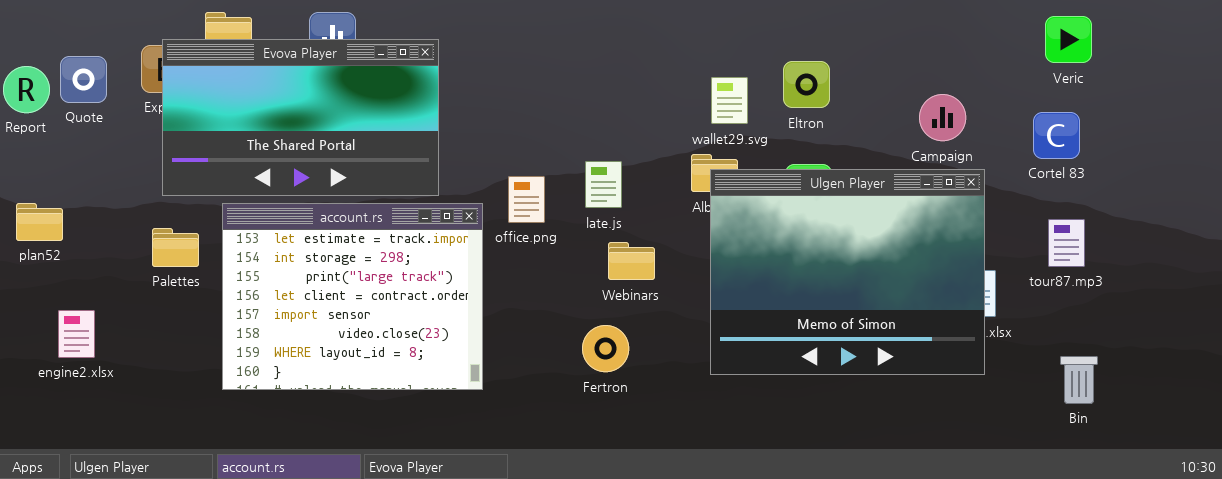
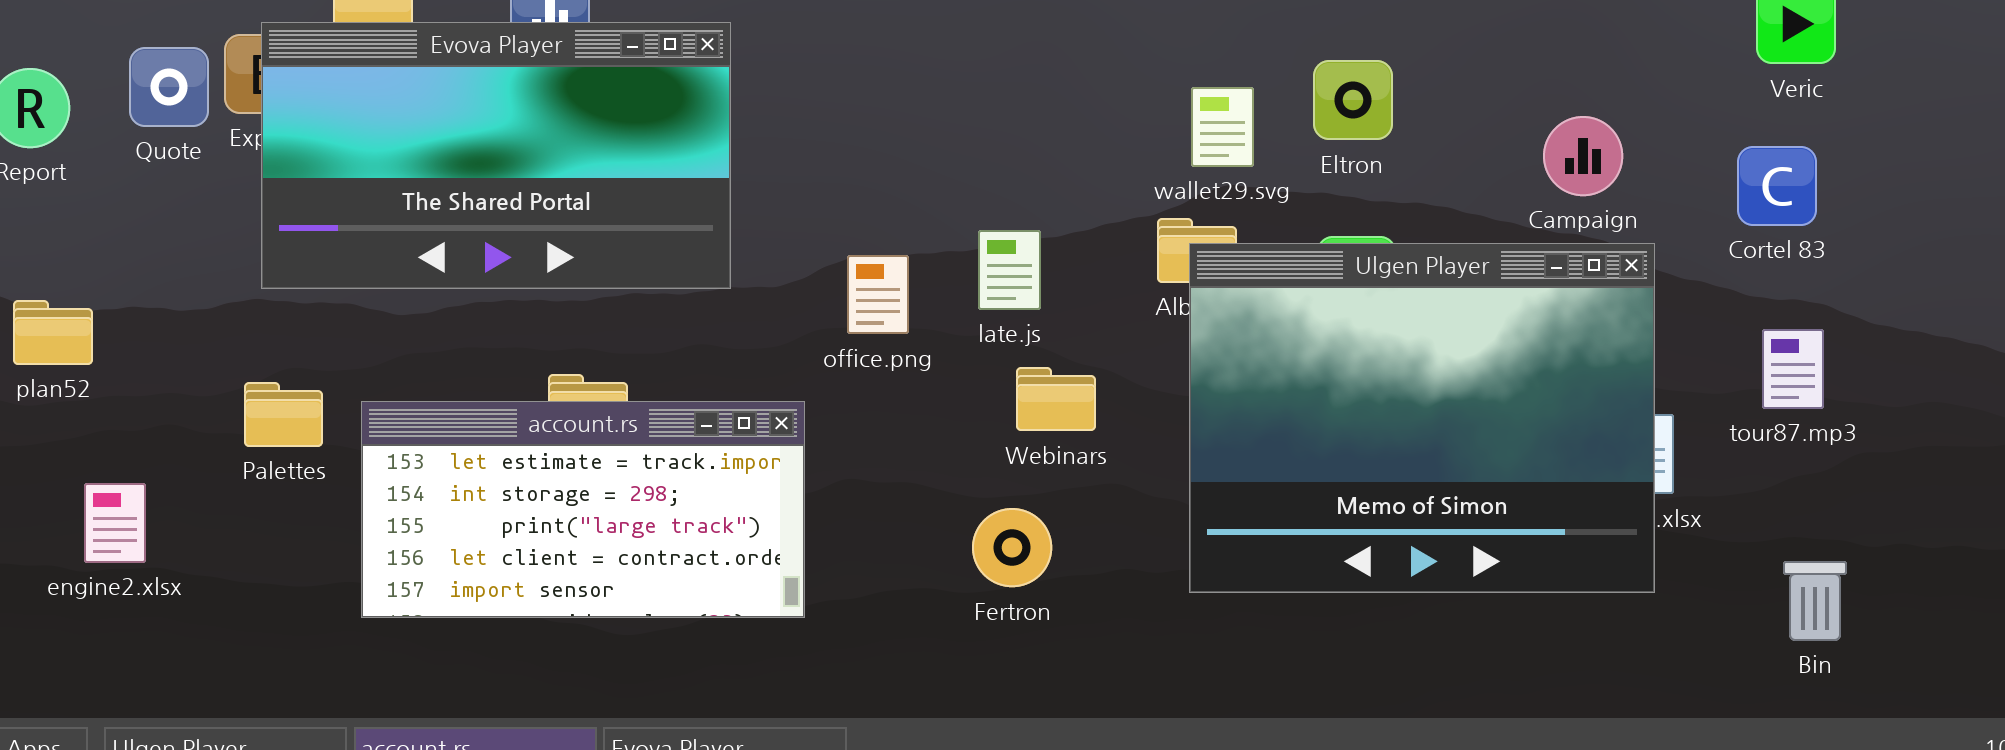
Quote: [60,56,107,103] -> [129,47,209,127], moved
account.rs: [222,203,483,390] -> [361,401,805,618], resized
Palettes: [152,228,199,267] -> [244,382,323,447], moved

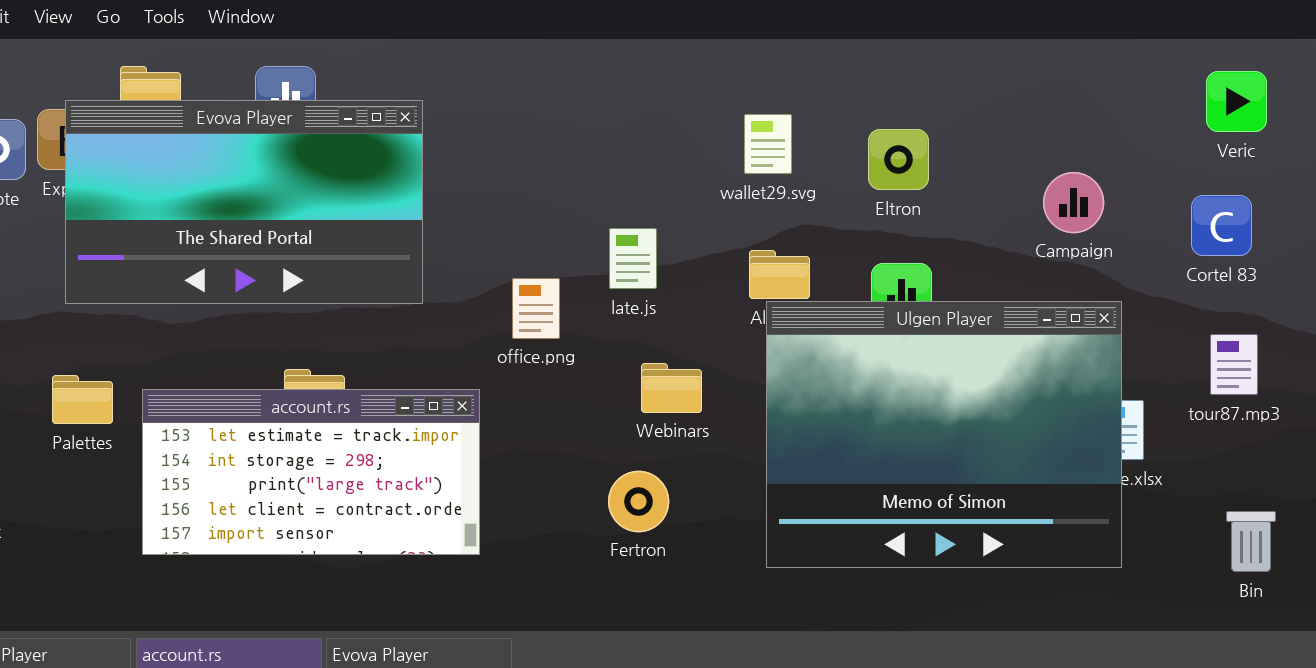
wallet29.svg: [1191,87,1254,167] -> [744,114,792,174], moved
late.js: [978,230,1041,310] -> [609,228,657,289], moved
Ulgen Player: [1189,243,1655,593] -> [766,301,1122,568], moved

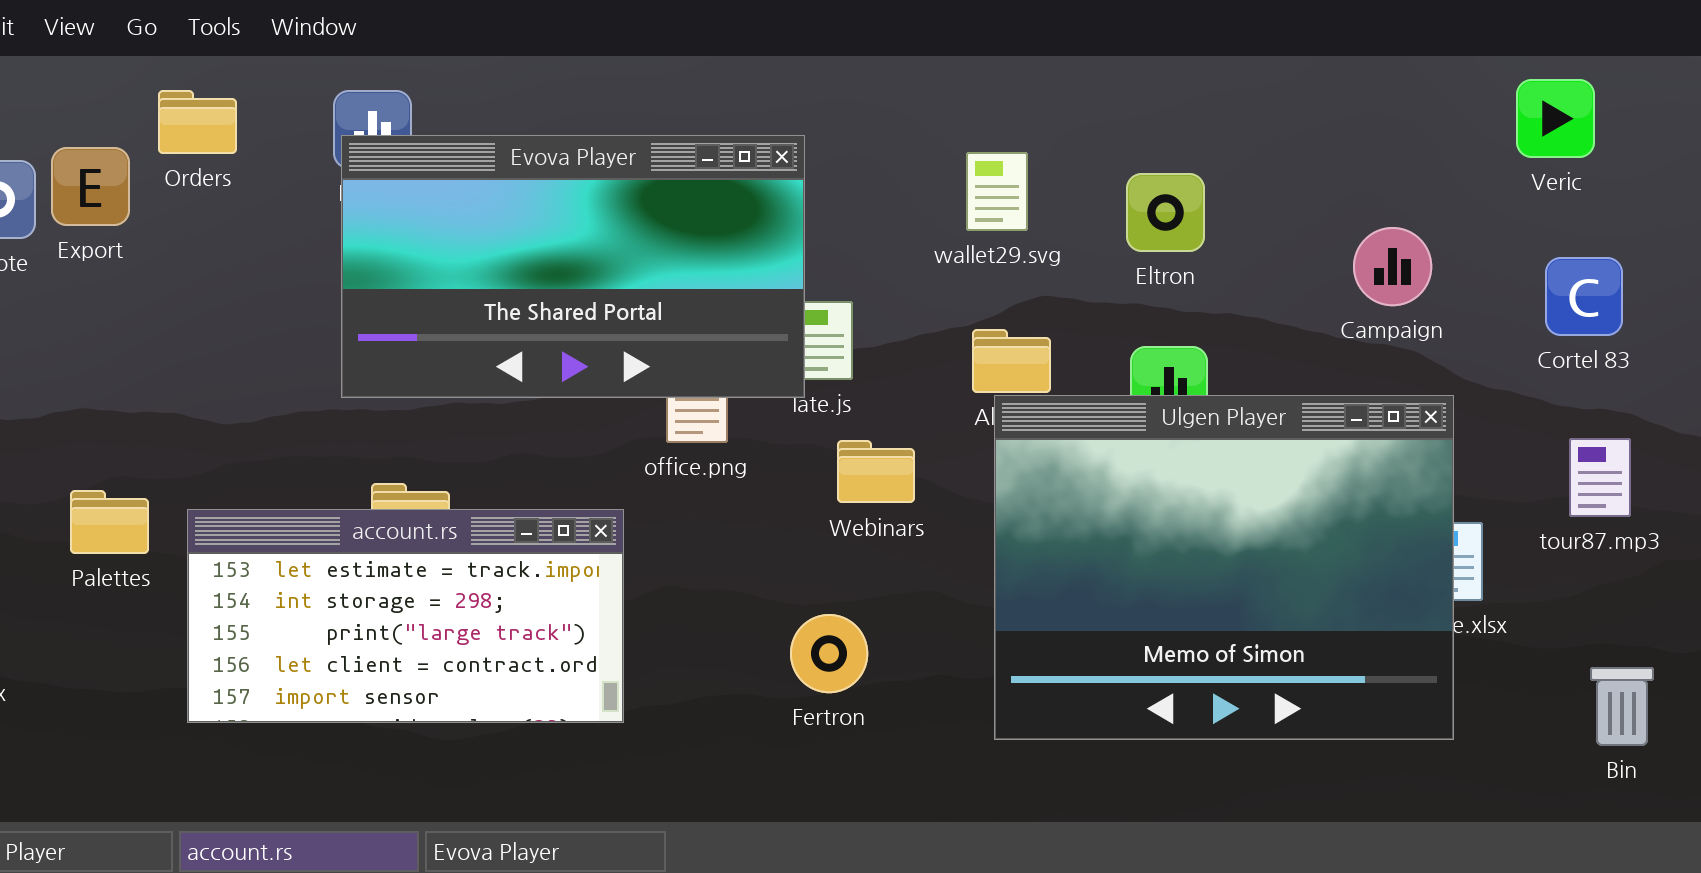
Veric: [1206,71,1267,132] -> [1516,79,1595,158], moved
Evova Player: [65,100,423,304] -> [341,135,805,398], moved
Webinars: [641,363,702,413] -> [837,440,915,503], moved

